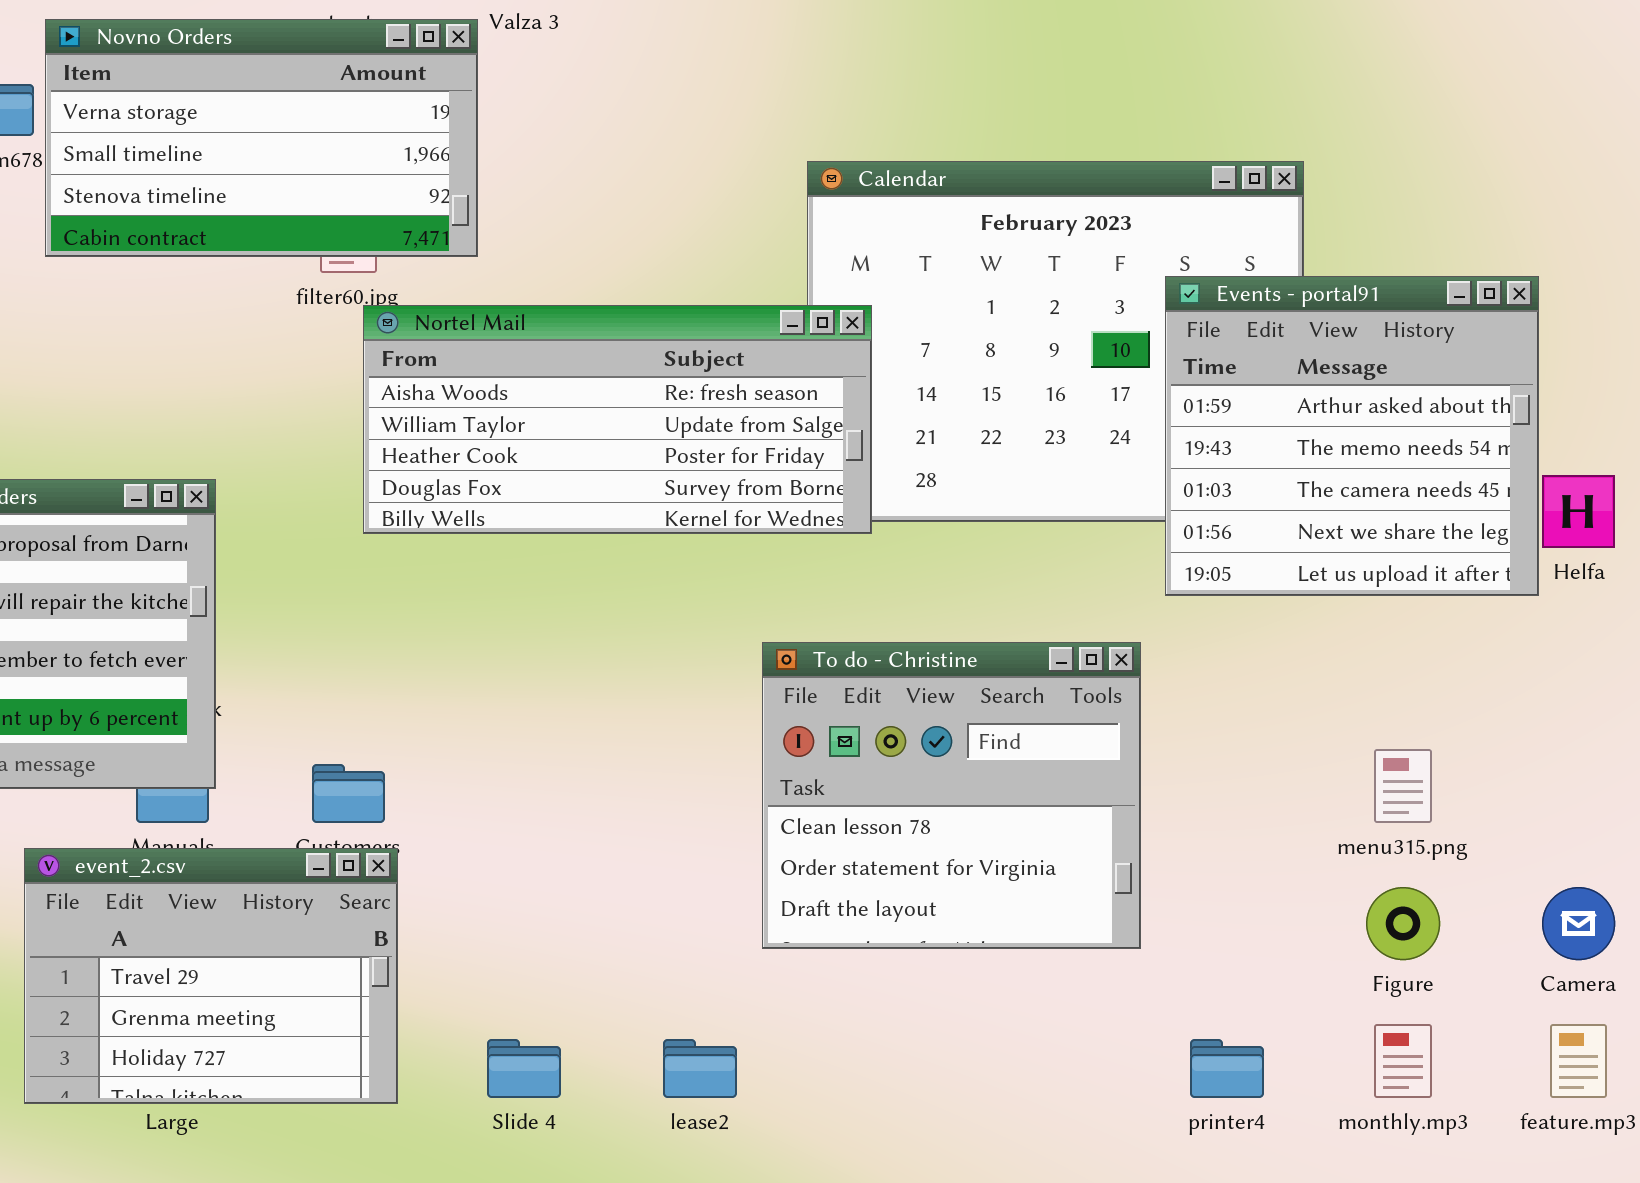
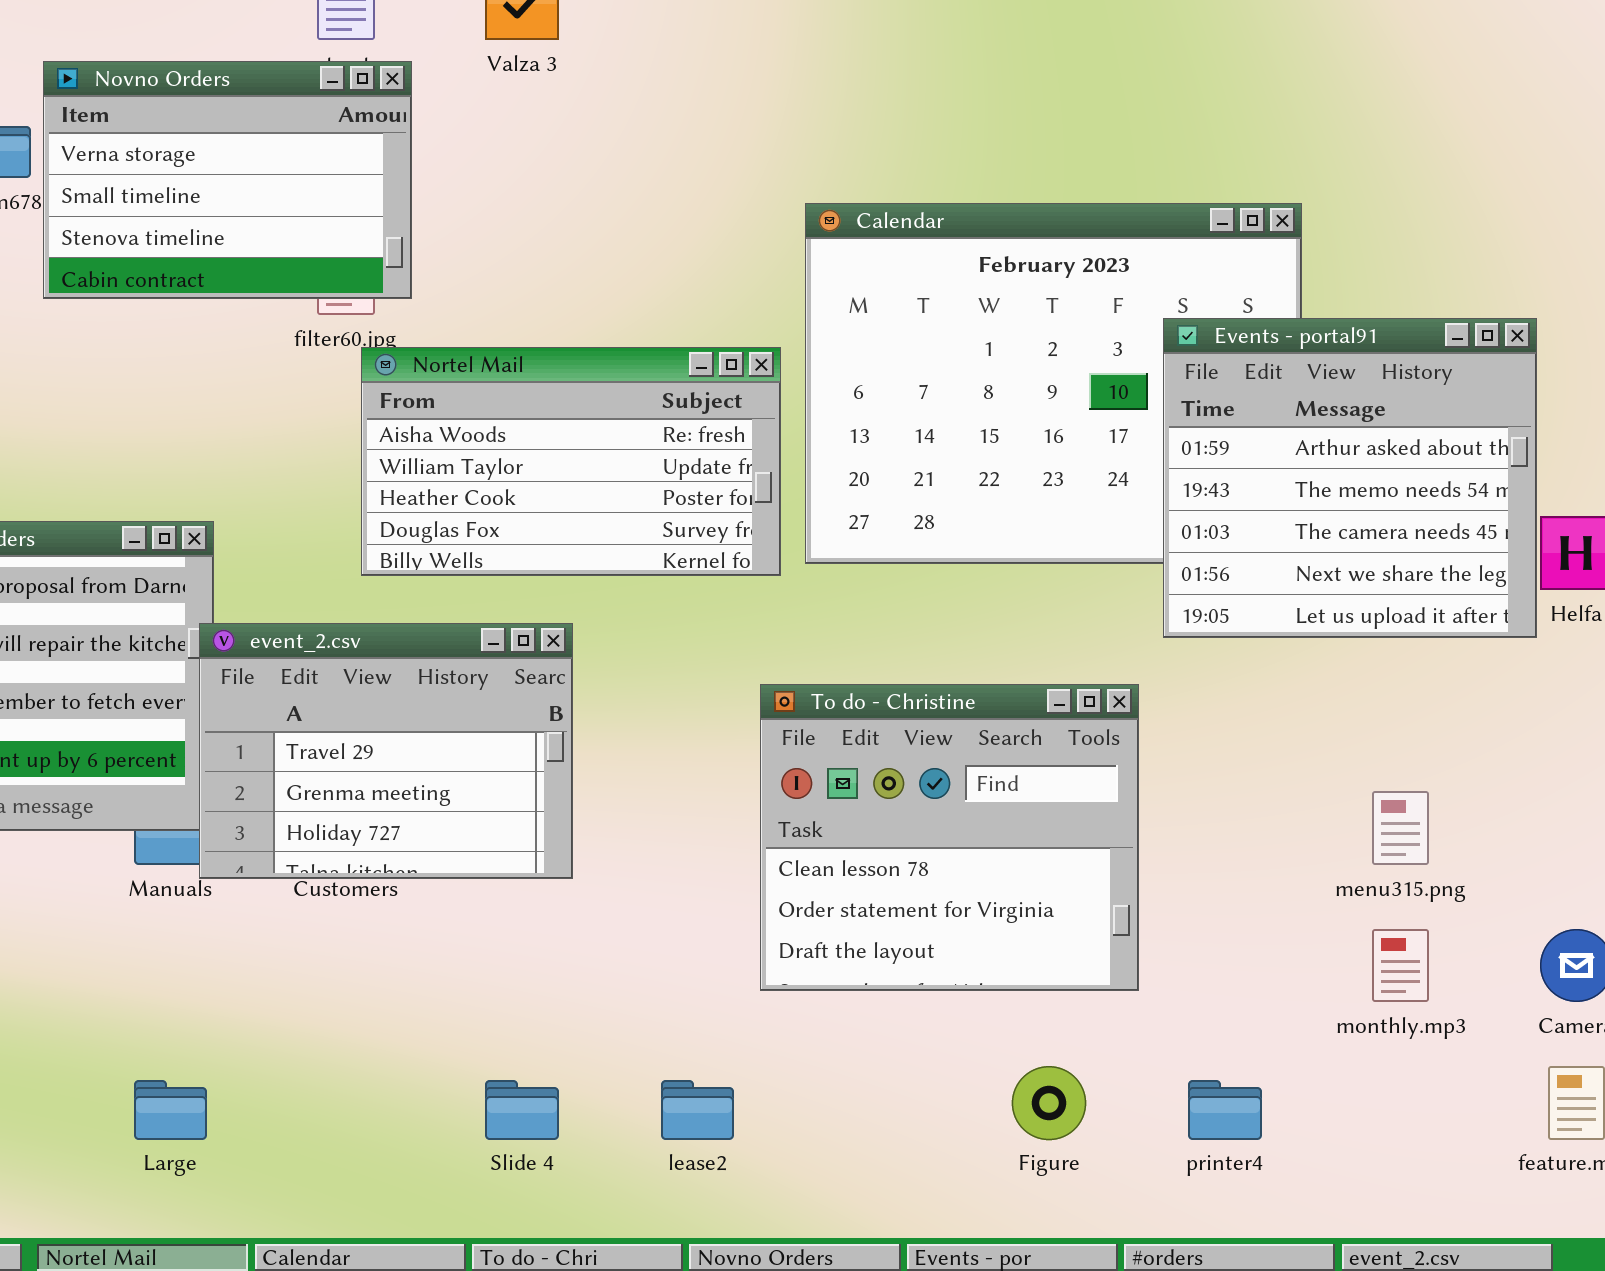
Novno Orders: [45,19,478,257] -> [43,61,412,299], resized
Nortel Mail: [363,305,872,534] -> [361,347,781,576], resized
event_2.csv: [24,848,398,1104] -> [199,623,573,879], moved
Figure: [1366,887,1440,960] -> [1012,1066,1086,1140], moved
monthly.mp3: [1374,1024,1432,1098] -> [1372,929,1429,1002], moved

